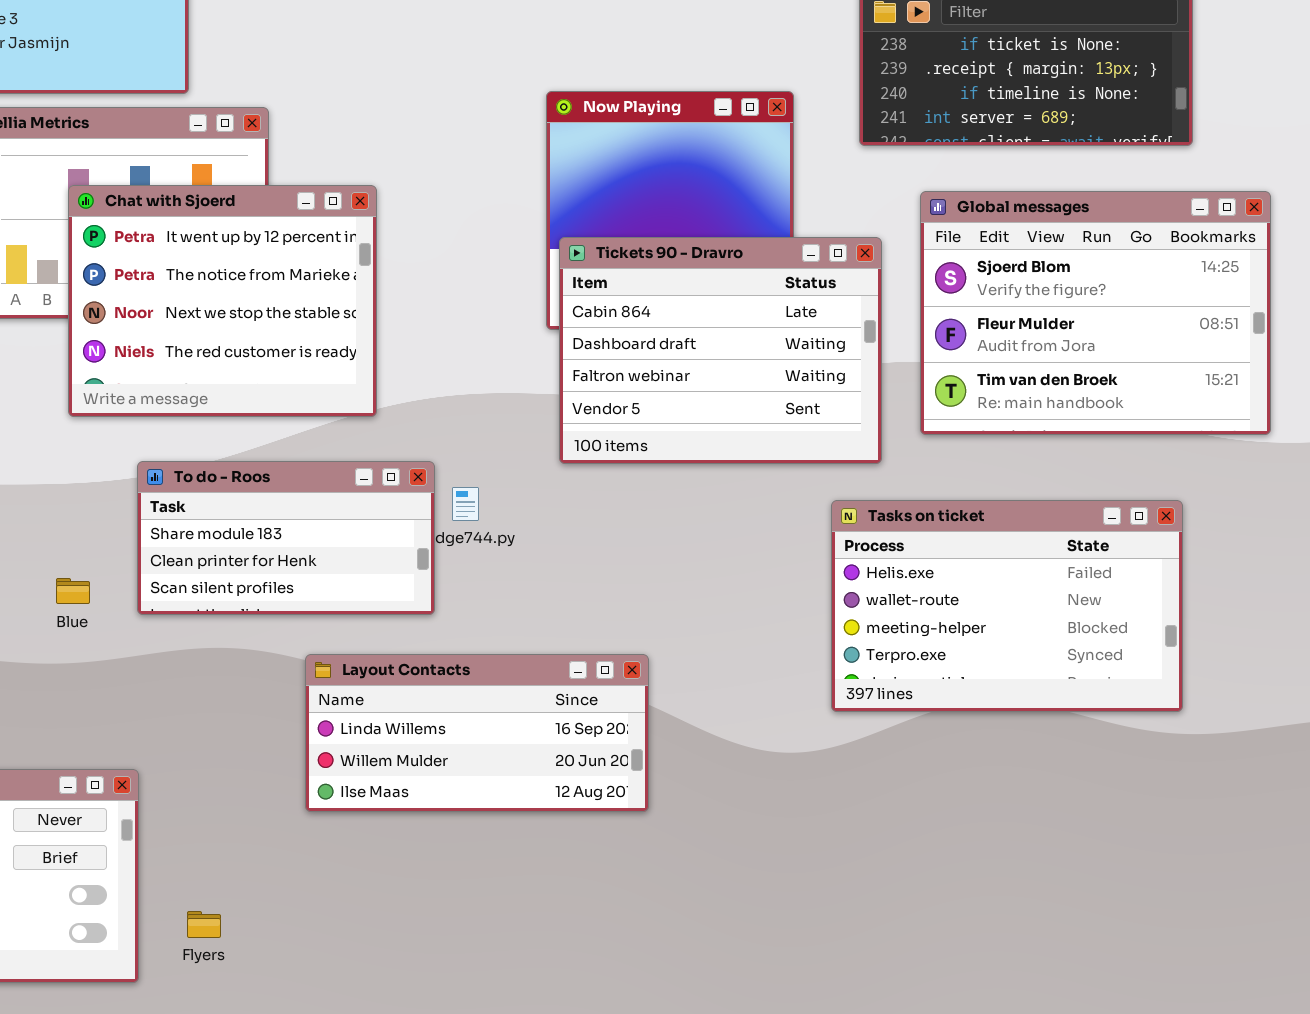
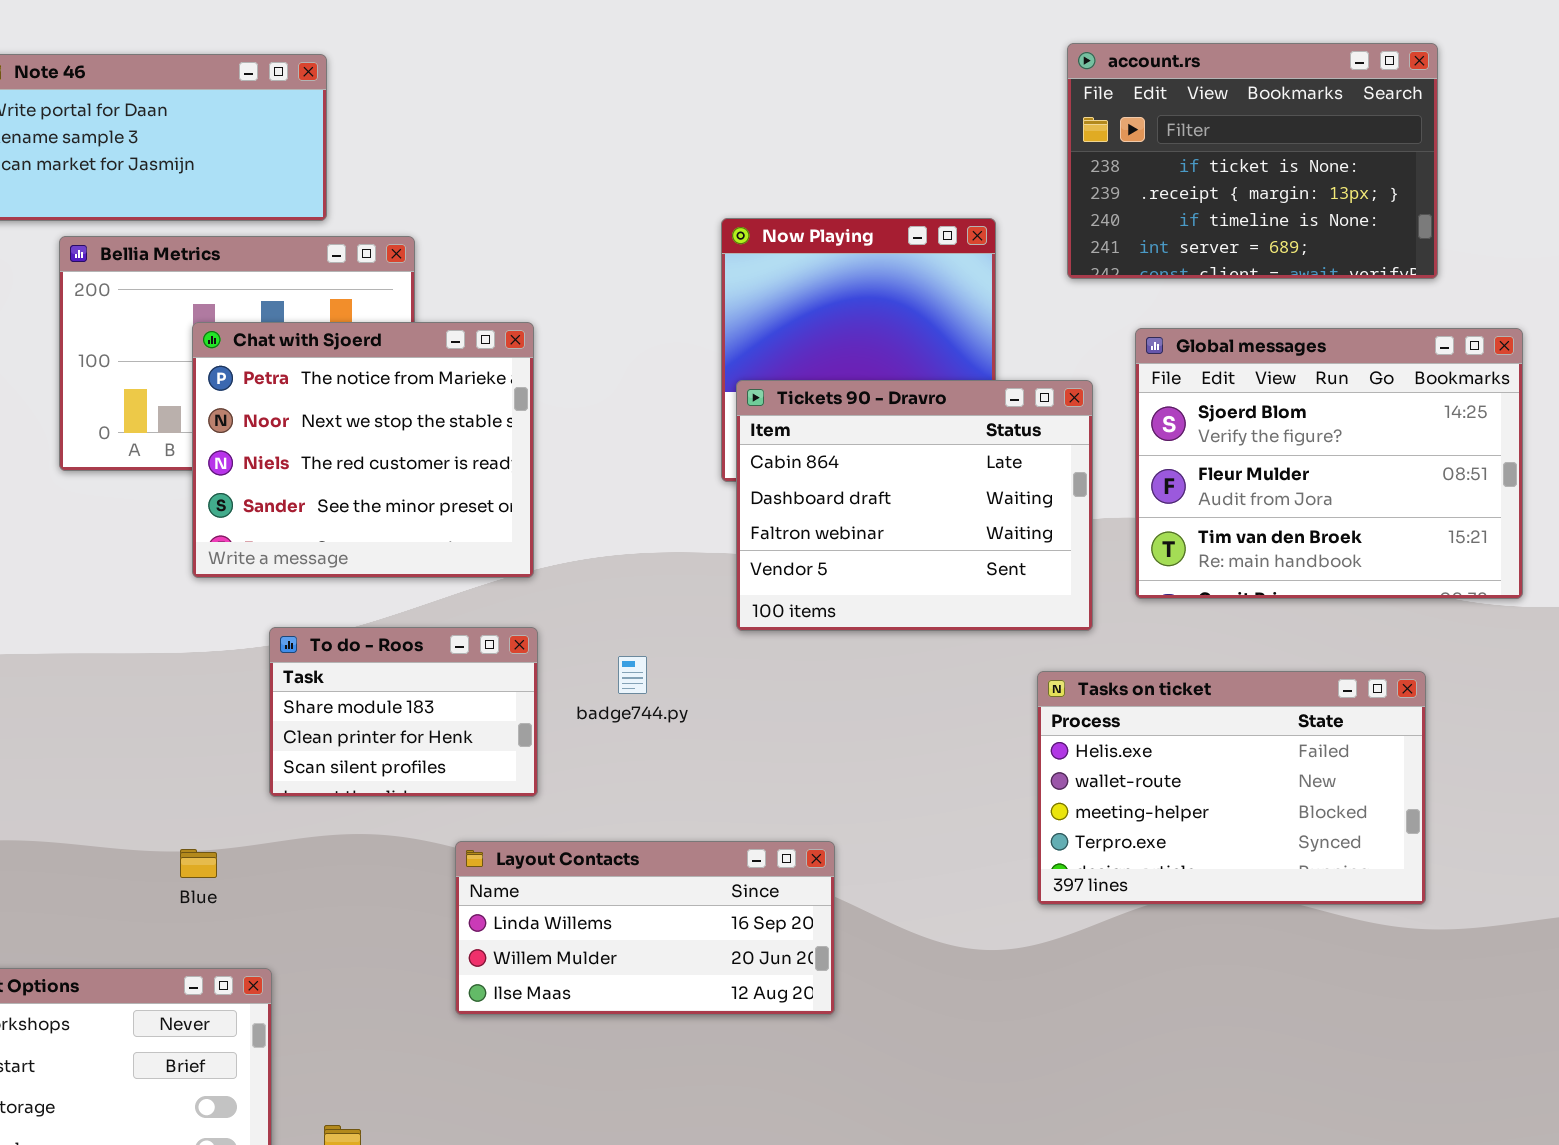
Chat with Sjoerd: [68,185,377,417] -> [192,322,534,578], scrolled down 1 row
To do - Roos: [137,461,435,615] -> [269,627,538,797], resized
Blue: [56,578,90,604] -> [180,849,217,878], moved

